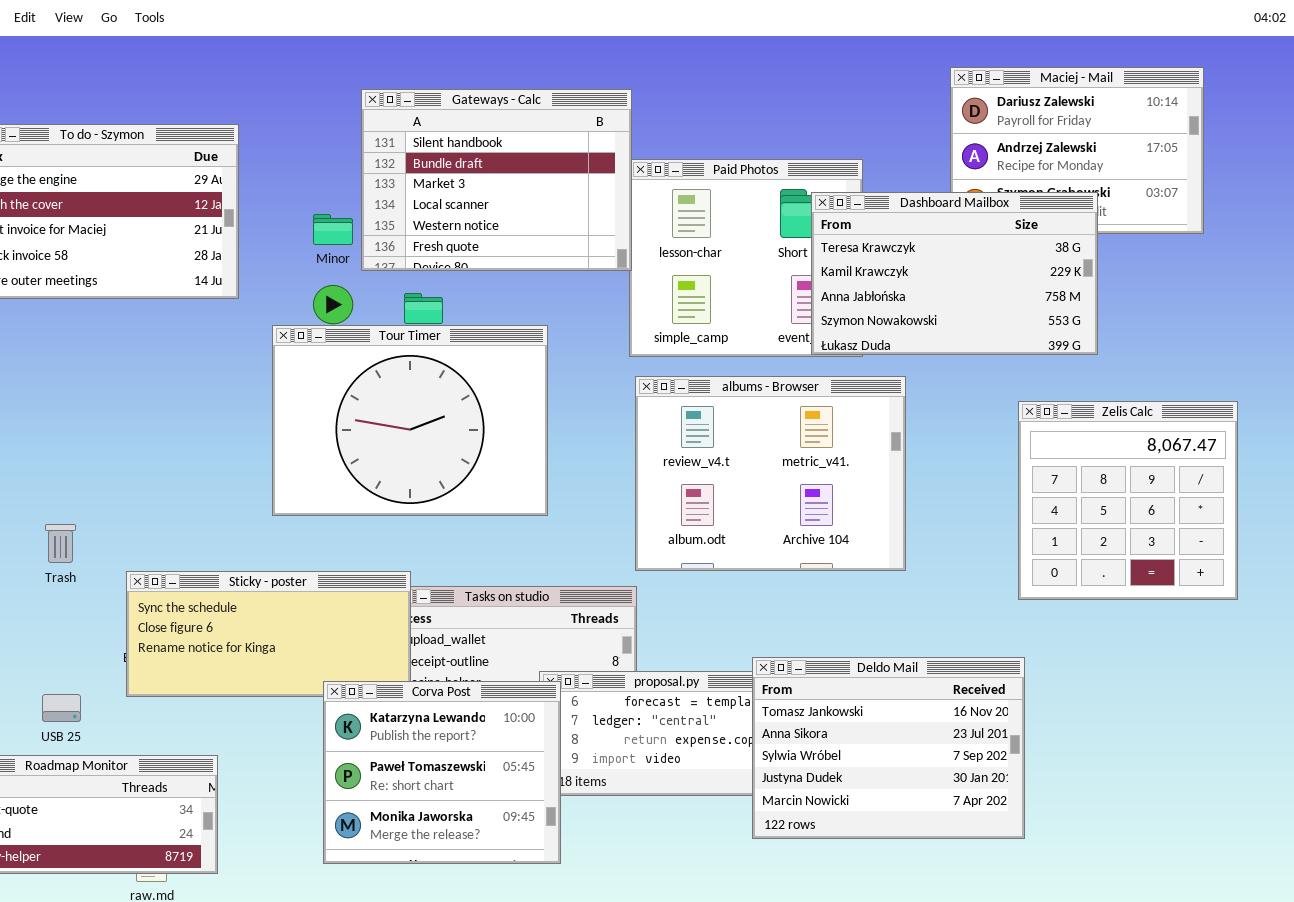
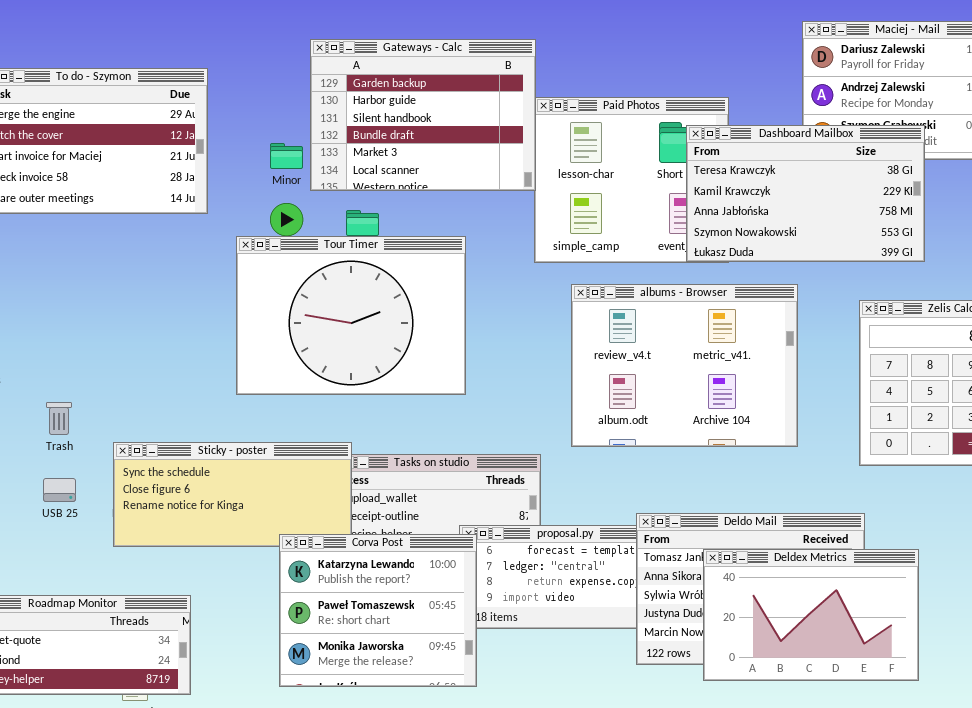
Gateways - Calc: [361,89,632,271] -> [310,39,536,191], scrolled up 2 rows
albums - Browser: [635,376,906,571] -> [571,284,798,447], moved
USB 25: [42,694,81,722] -> [43,478,76,502], moved
Deldex Metrics: none -> [703,549,919,681], opened

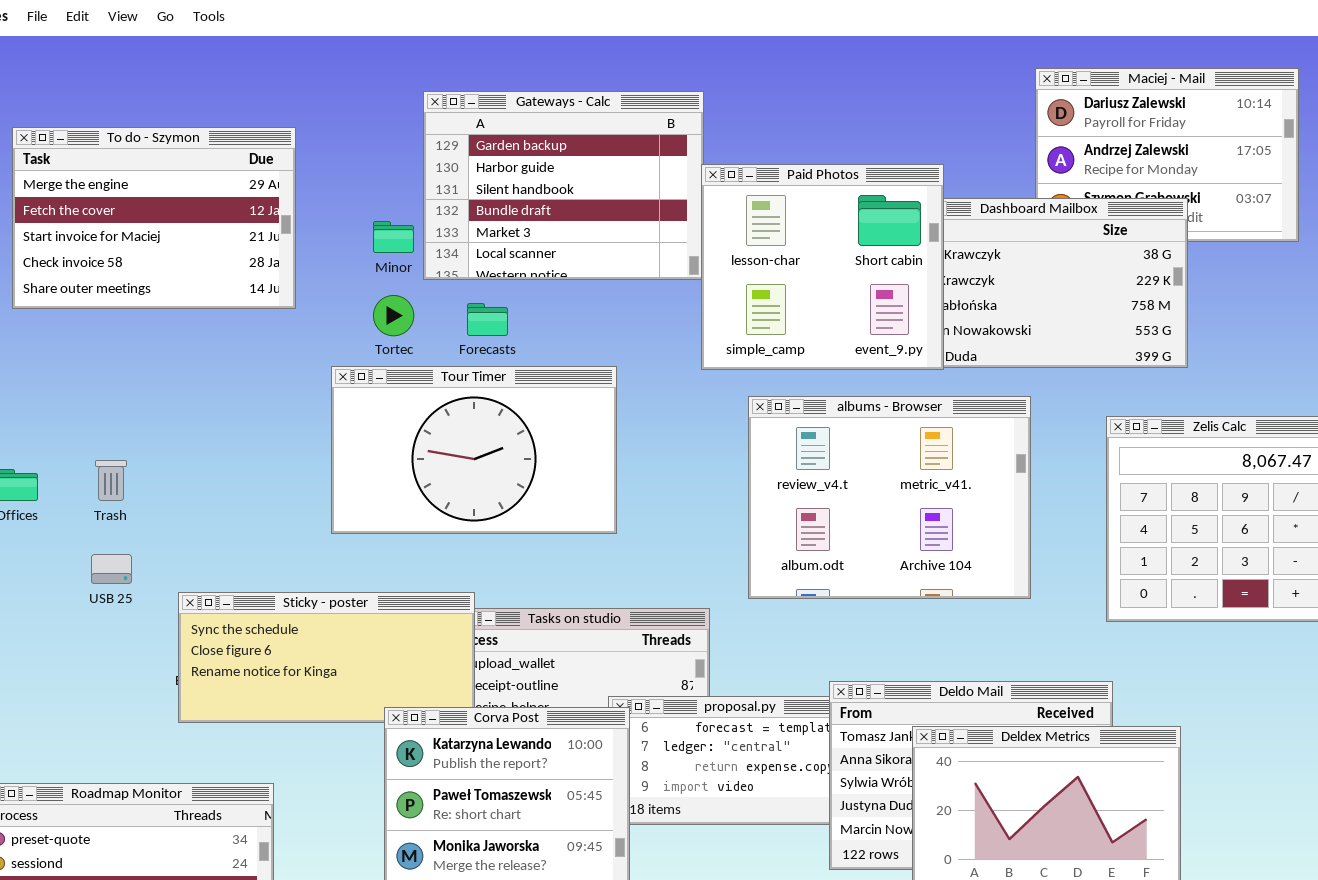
Paid Photos: [534,97,729,263] -> [701,164,944,370], raised
Tour Timer: [236,236,466,395] -> [331,366,617,534], resized
Trash: [46,402,72,435] -> [95,460,127,501], moved
USB 25: [43,478,76,502] -> [91,554,132,584], moved

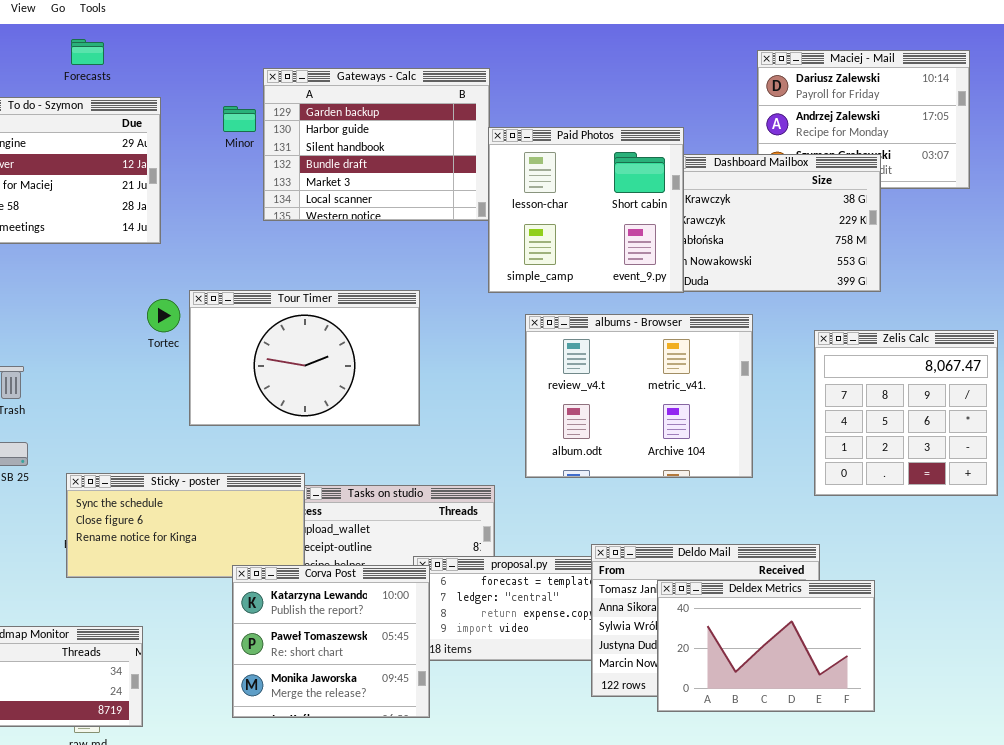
Minor: [373,221,414,253] -> [223,106,256,132], moved
Tortec: [373,295,414,336] -> [147,299,180,332], moved
Forecasts: [467,303,508,336] -> [71,39,104,65], moved

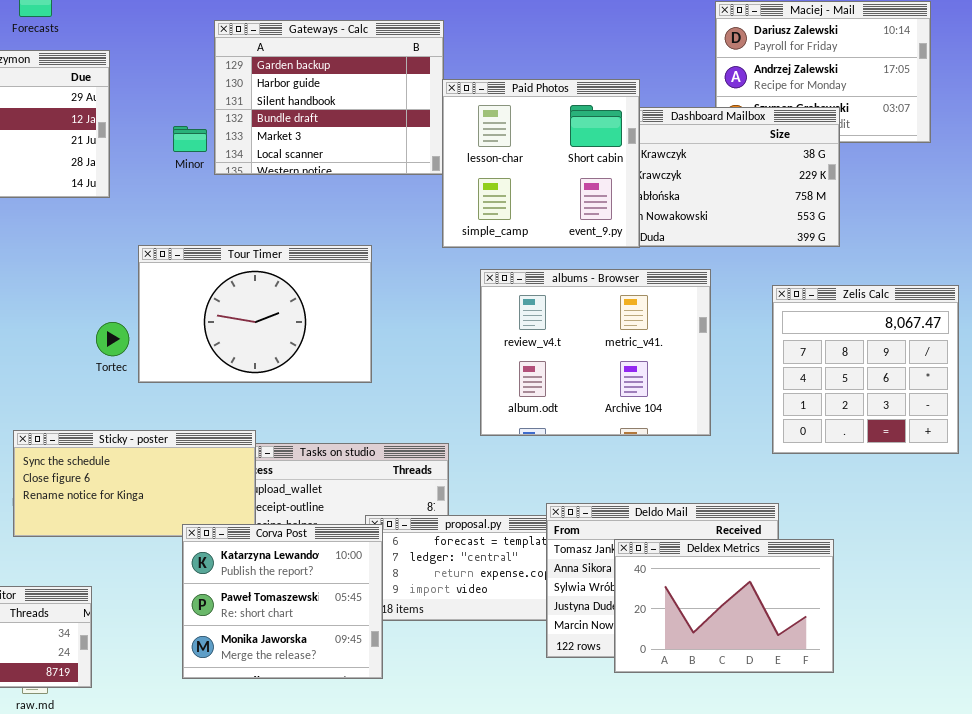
Minor: [223,106,256,132] -> [173,126,207,152], moved
Tortec: [147,299,180,332] -> [96,322,129,356], moved

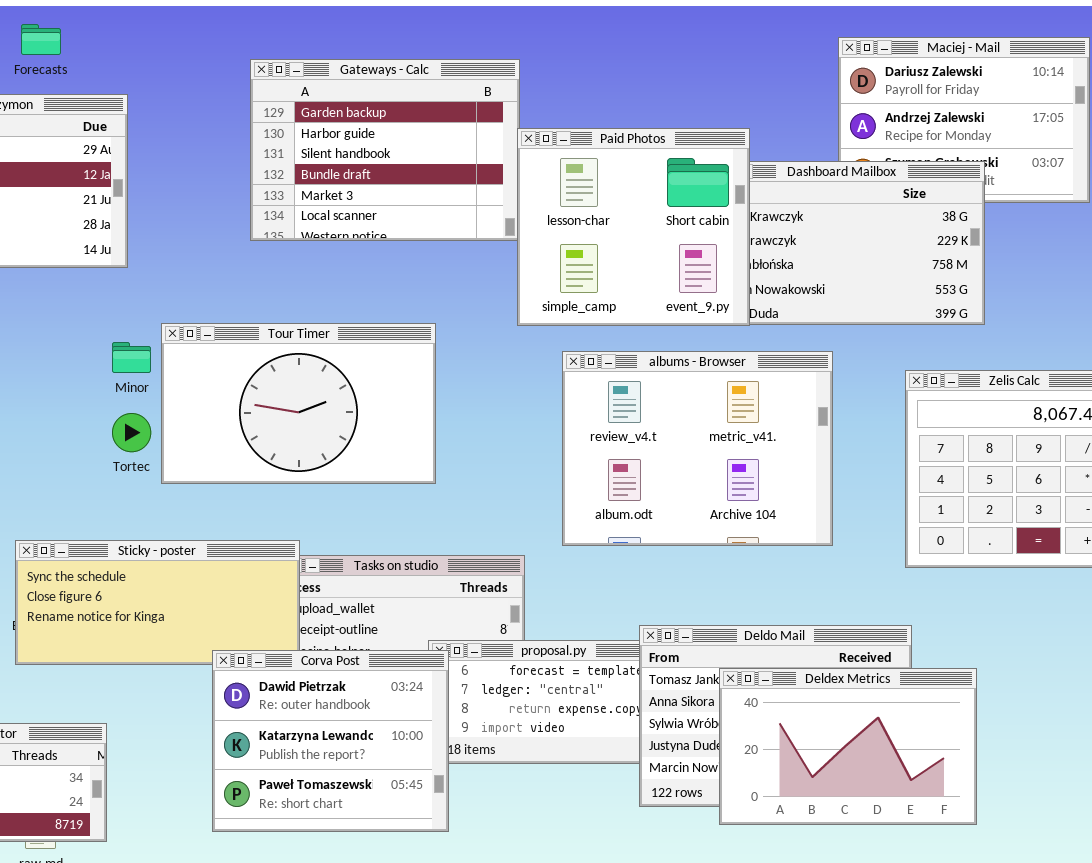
Minor: [173,126,207,152] -> [112,342,151,373], moved
Corva Post: [182,524,383,679] -> [212,650,449,832], scrolled up 1 row

